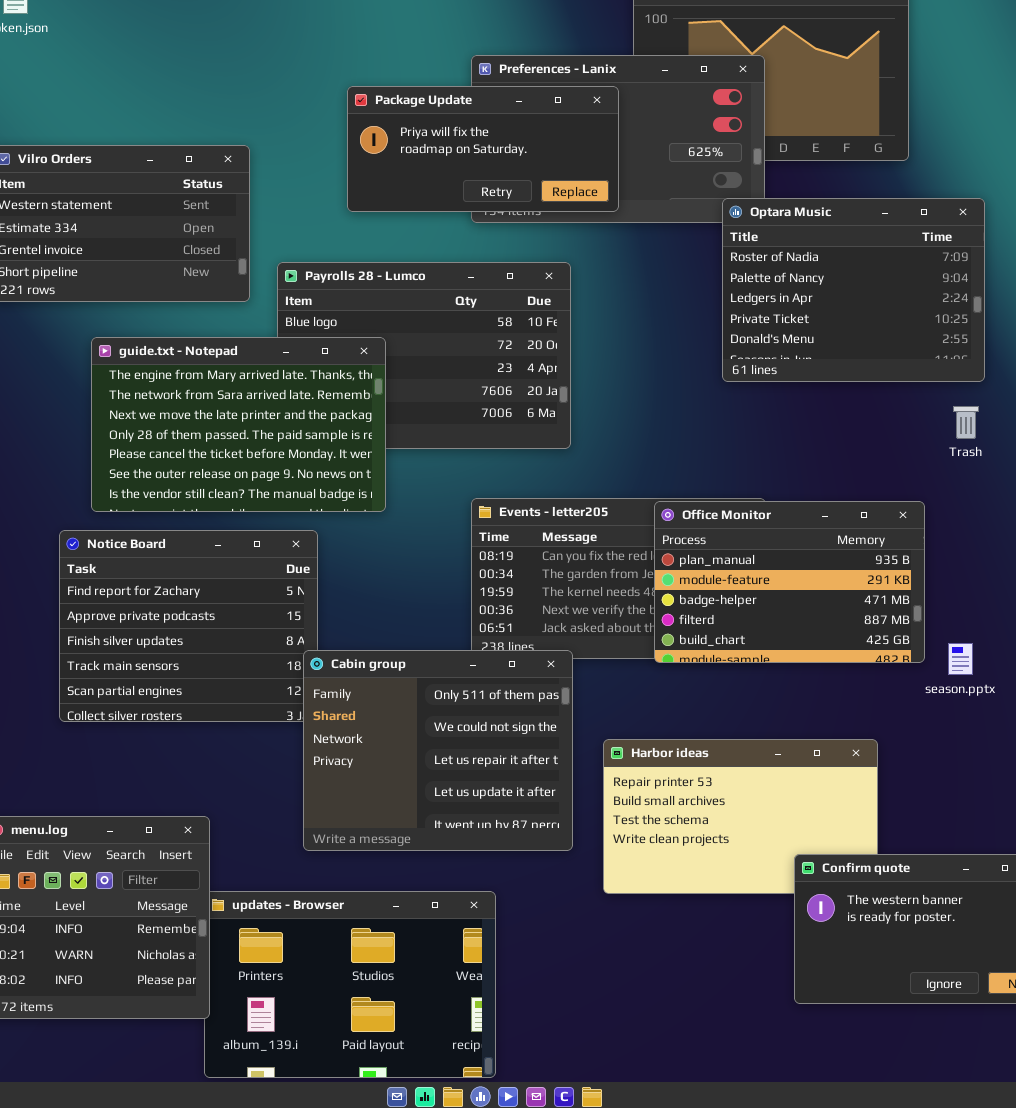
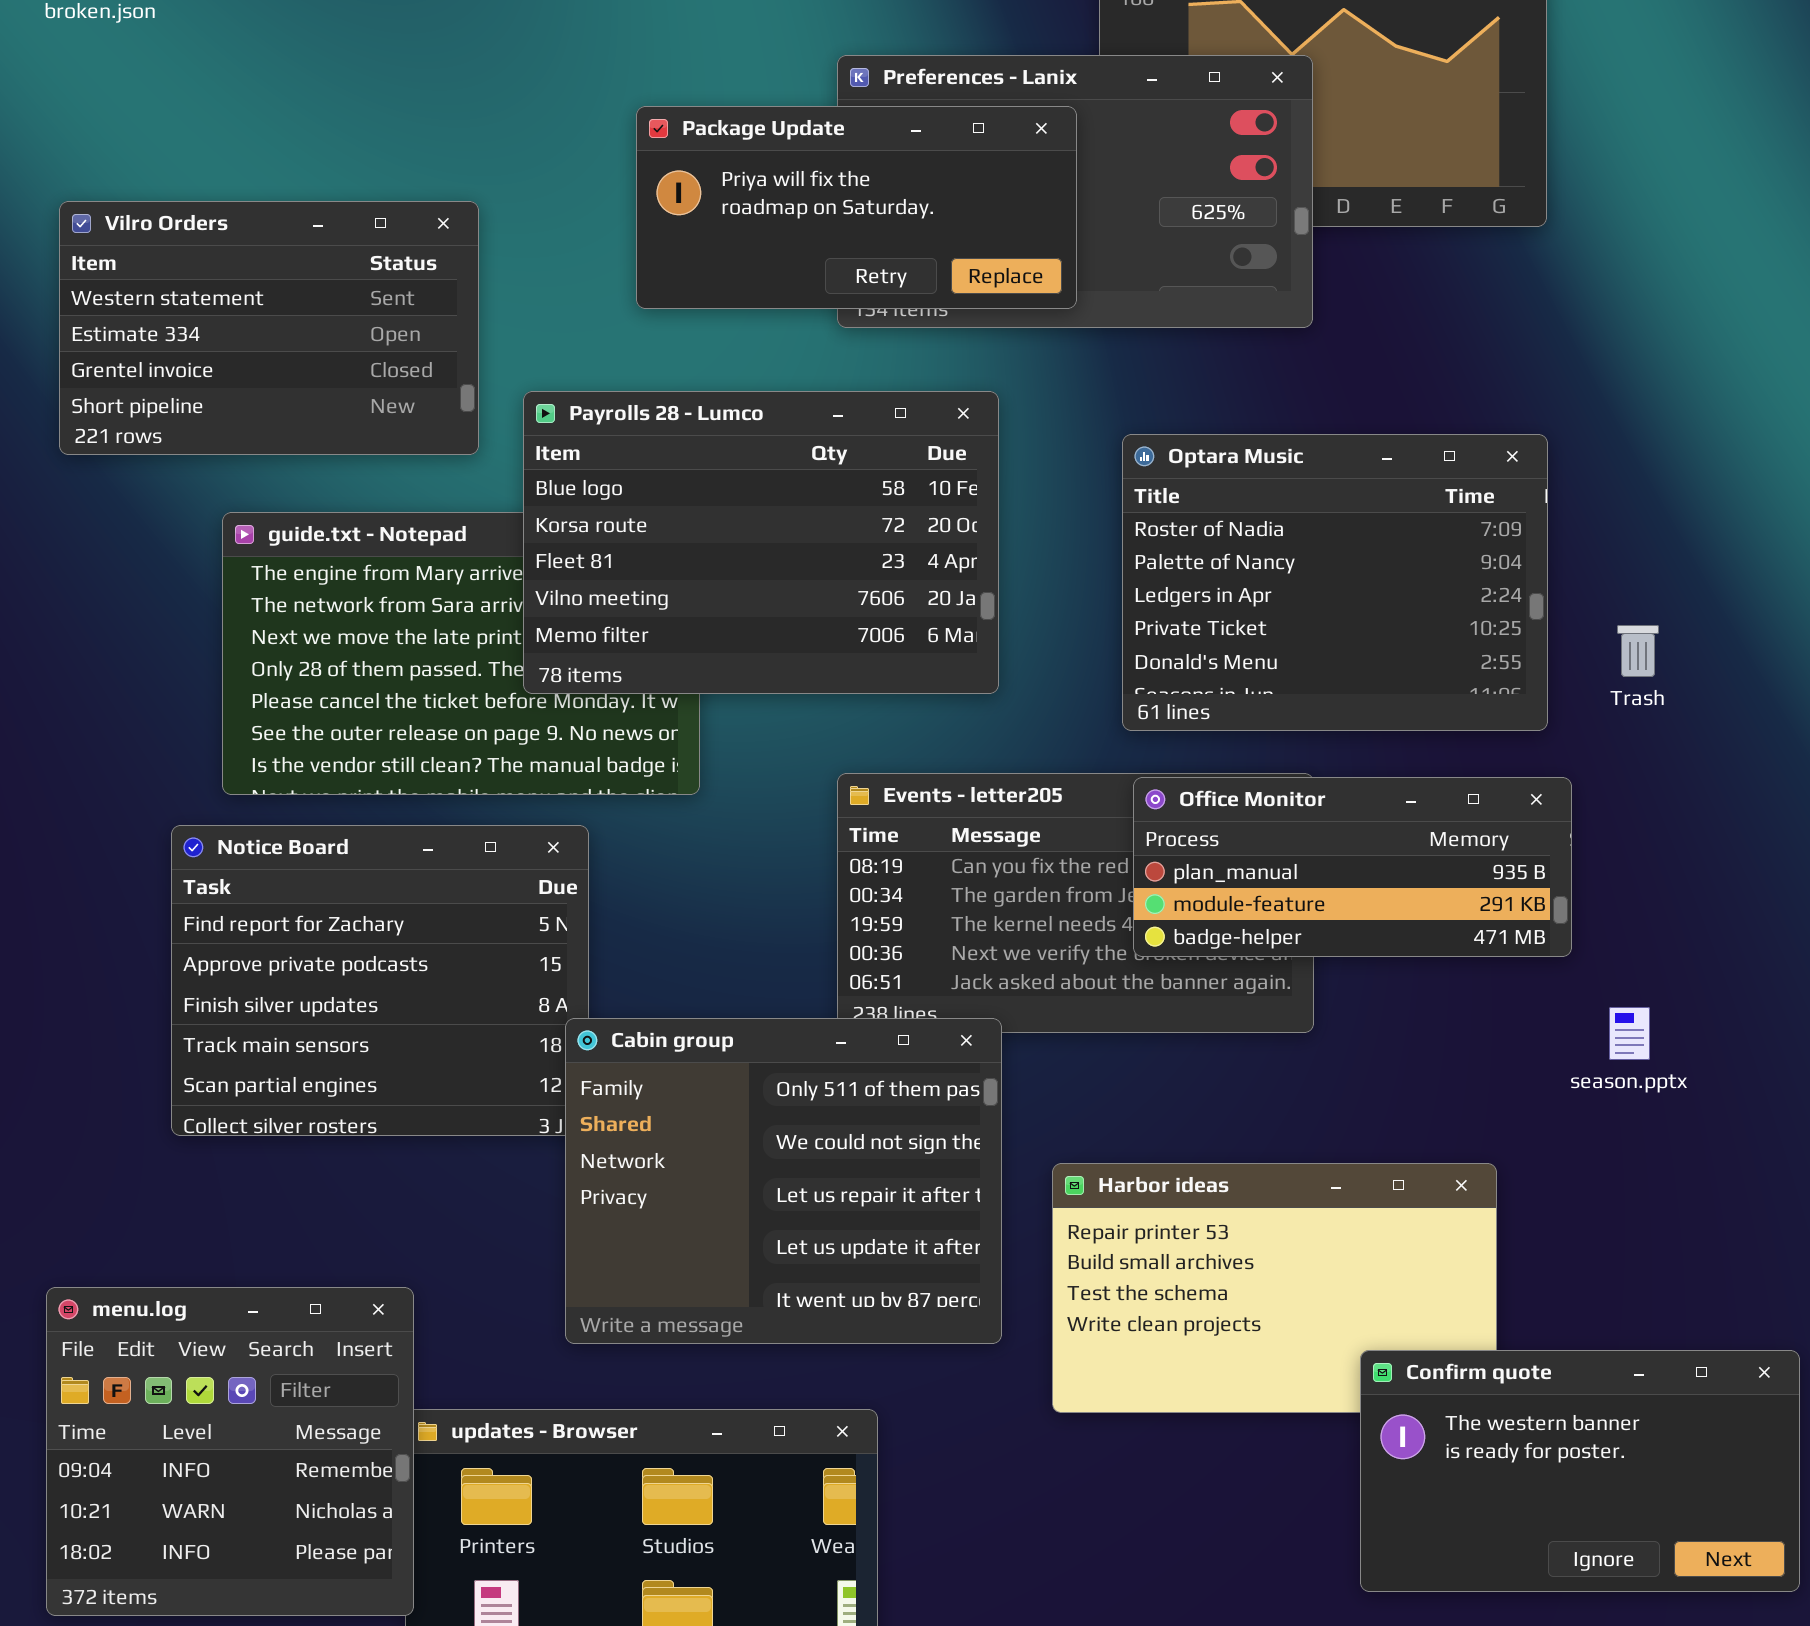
Optara Music: [722,198,985,382] -> [1122,434,1548,731], moved
Payrolls 28 - Lumco: [277,262,571,449] -> [523,391,999,694], raised
Office Monitor: [654,501,925,663] -> [1133,777,1572,957], resized

